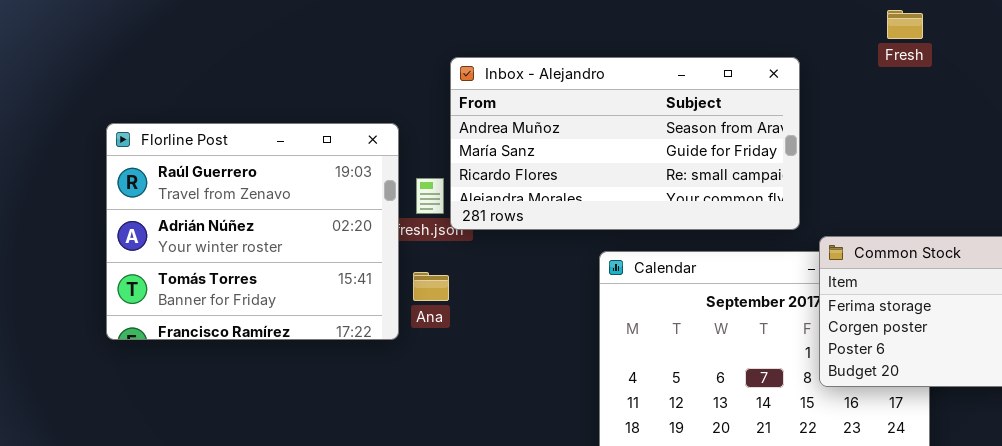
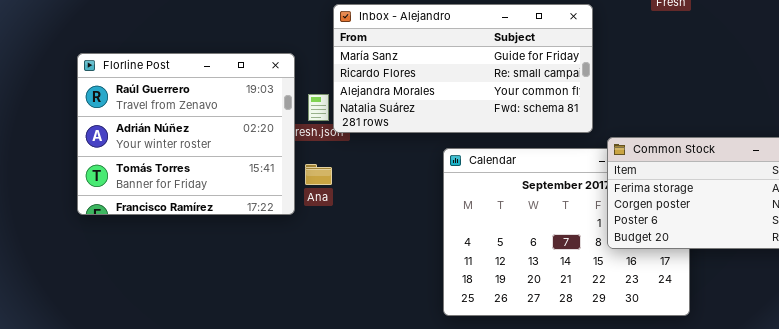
Inbox - Alejandro: [450,57,800,230] -> [333,4,593,133], scrolled down 1 row

